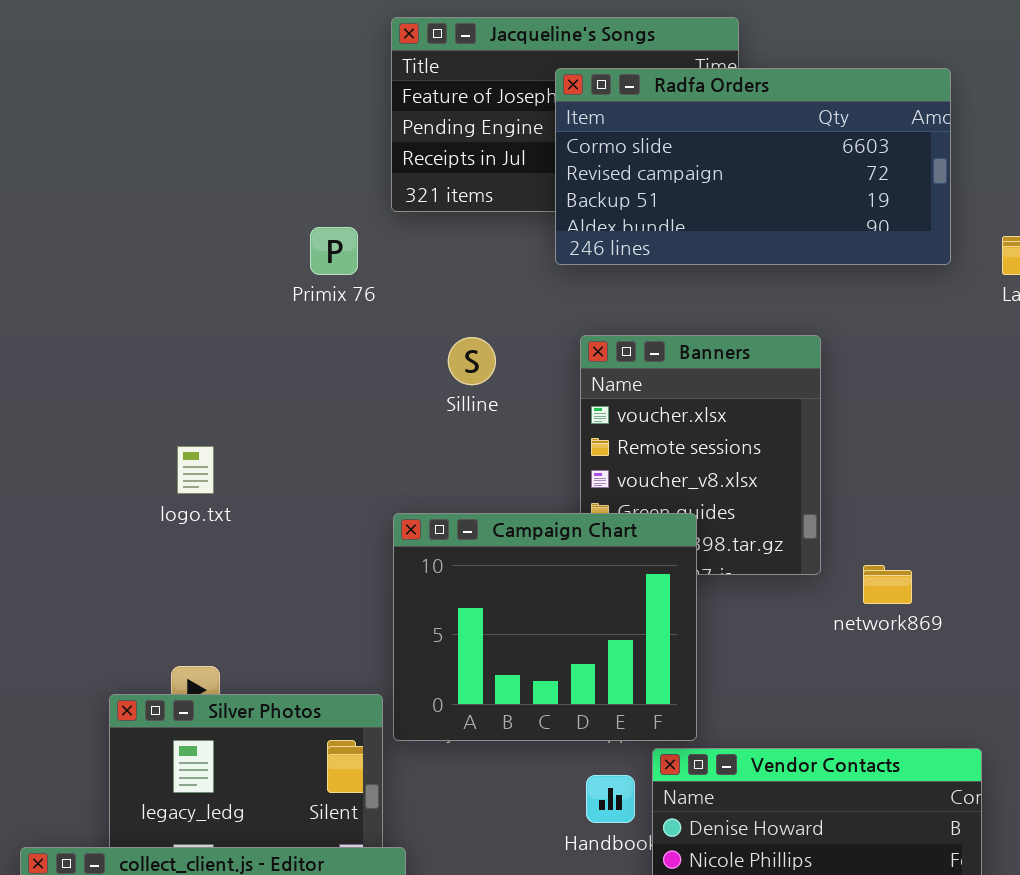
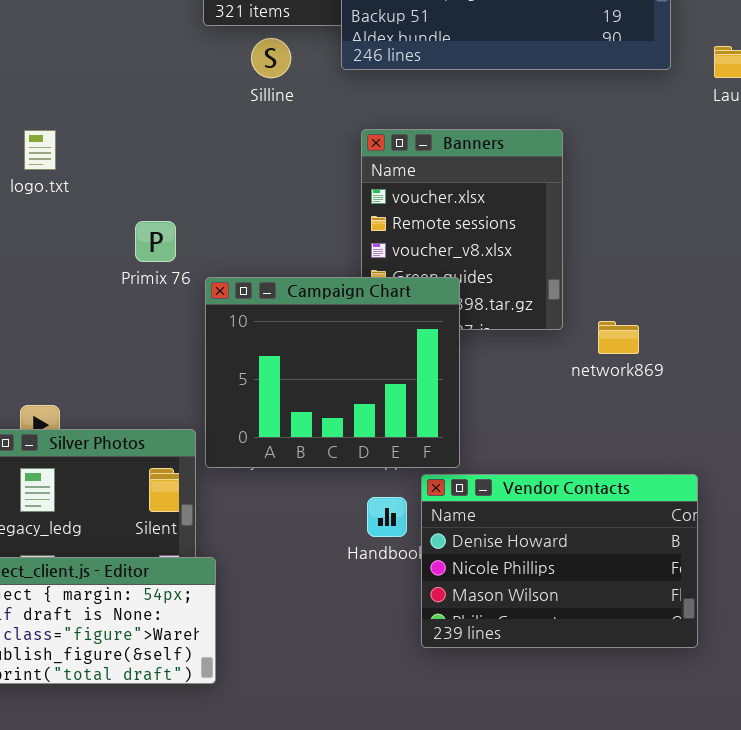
Primix 76: [310,227,358,275] -> [135,221,176,262], moved
Silline: [448,337,496,385] -> [251,38,291,78], moved
logo.txt: [177,446,214,494] -> [24,130,56,170], moved

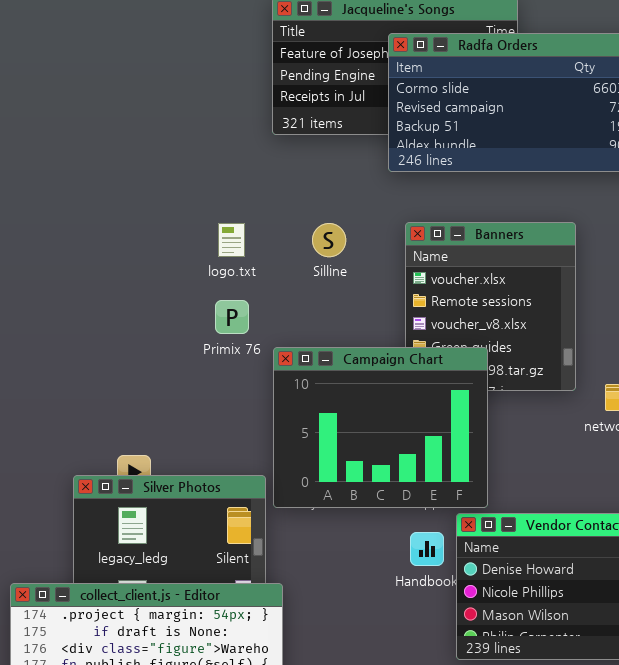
Silline: [251,38,291,78] -> [312,223,346,257], moved
logo.txt: [24,130,56,170] -> [218,223,245,257], moved

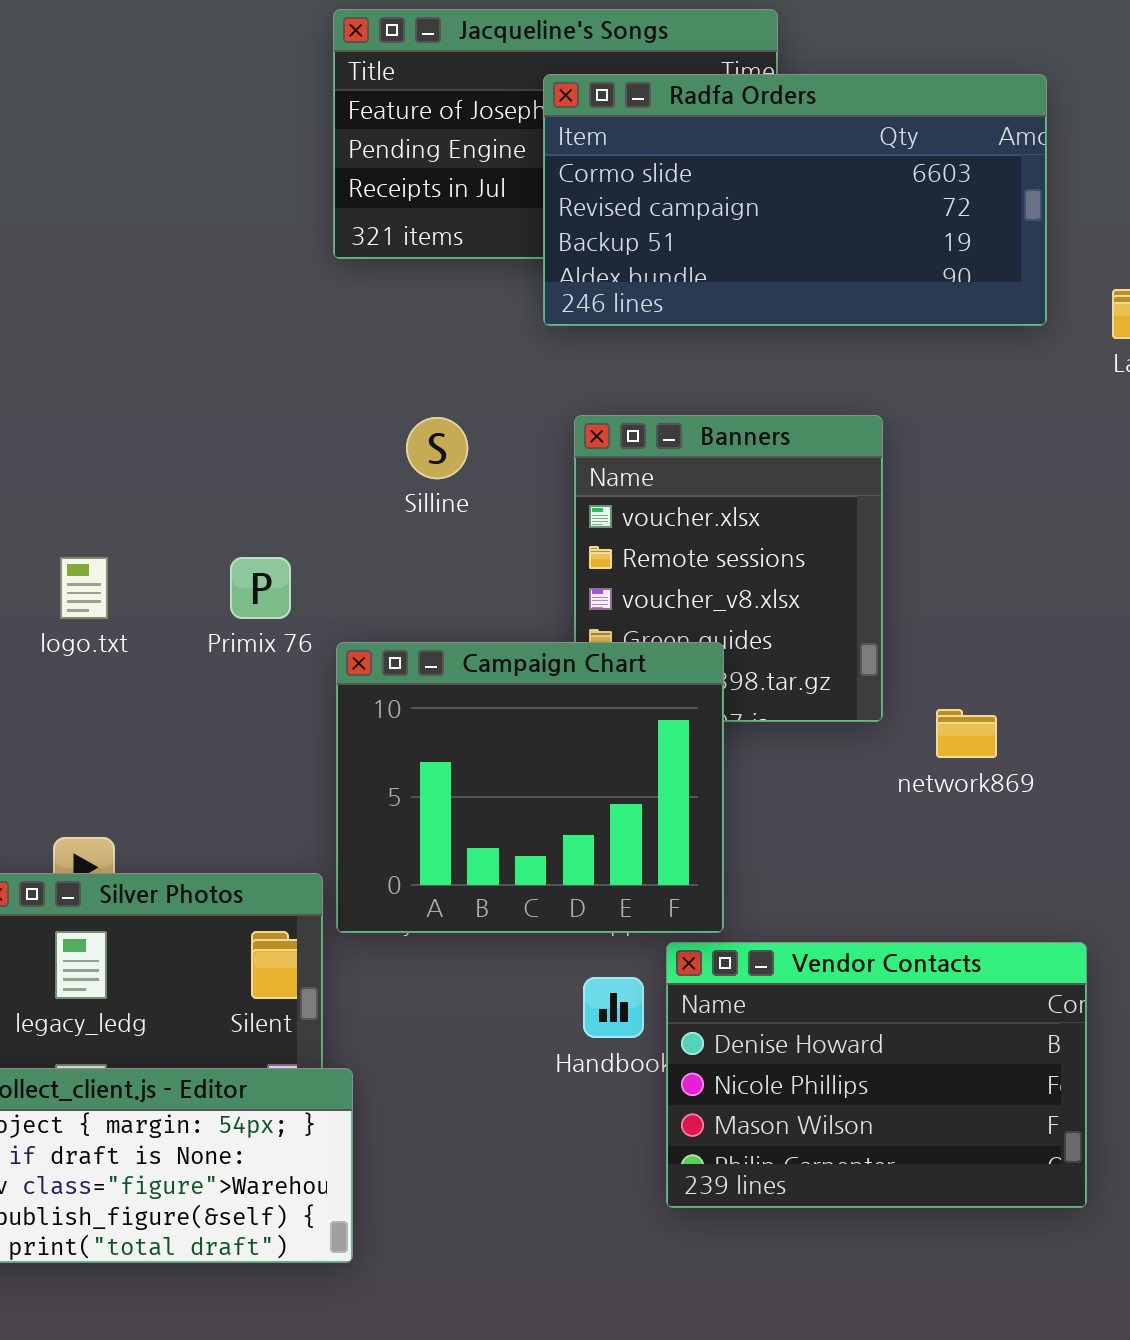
logo.txt: [218,223,245,257] -> [60,557,108,619], moved

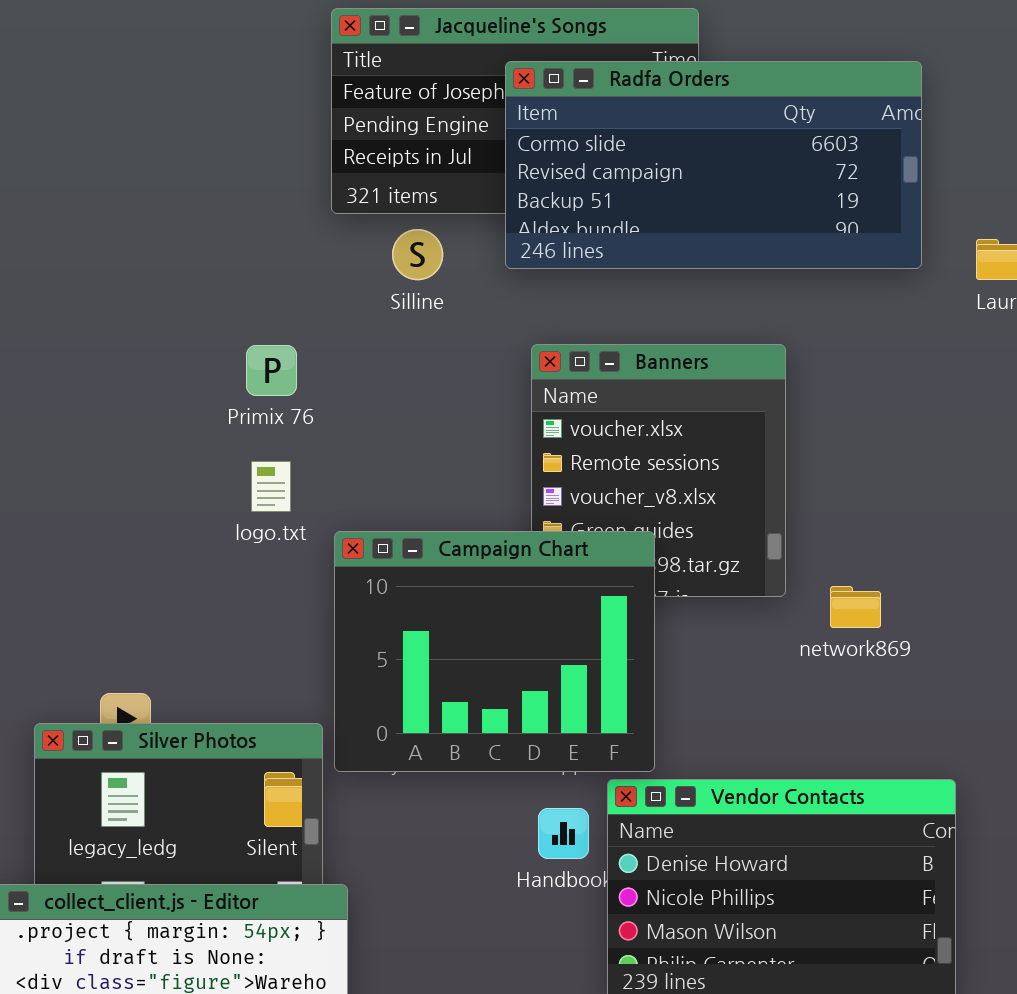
Silline: [406,417,468,479] -> [392,229,443,280], moved
logo.txt: [60,557,108,619] -> [251,461,291,512], moved
Primix 76: [230,557,291,619] -> [246,345,297,396], moved

